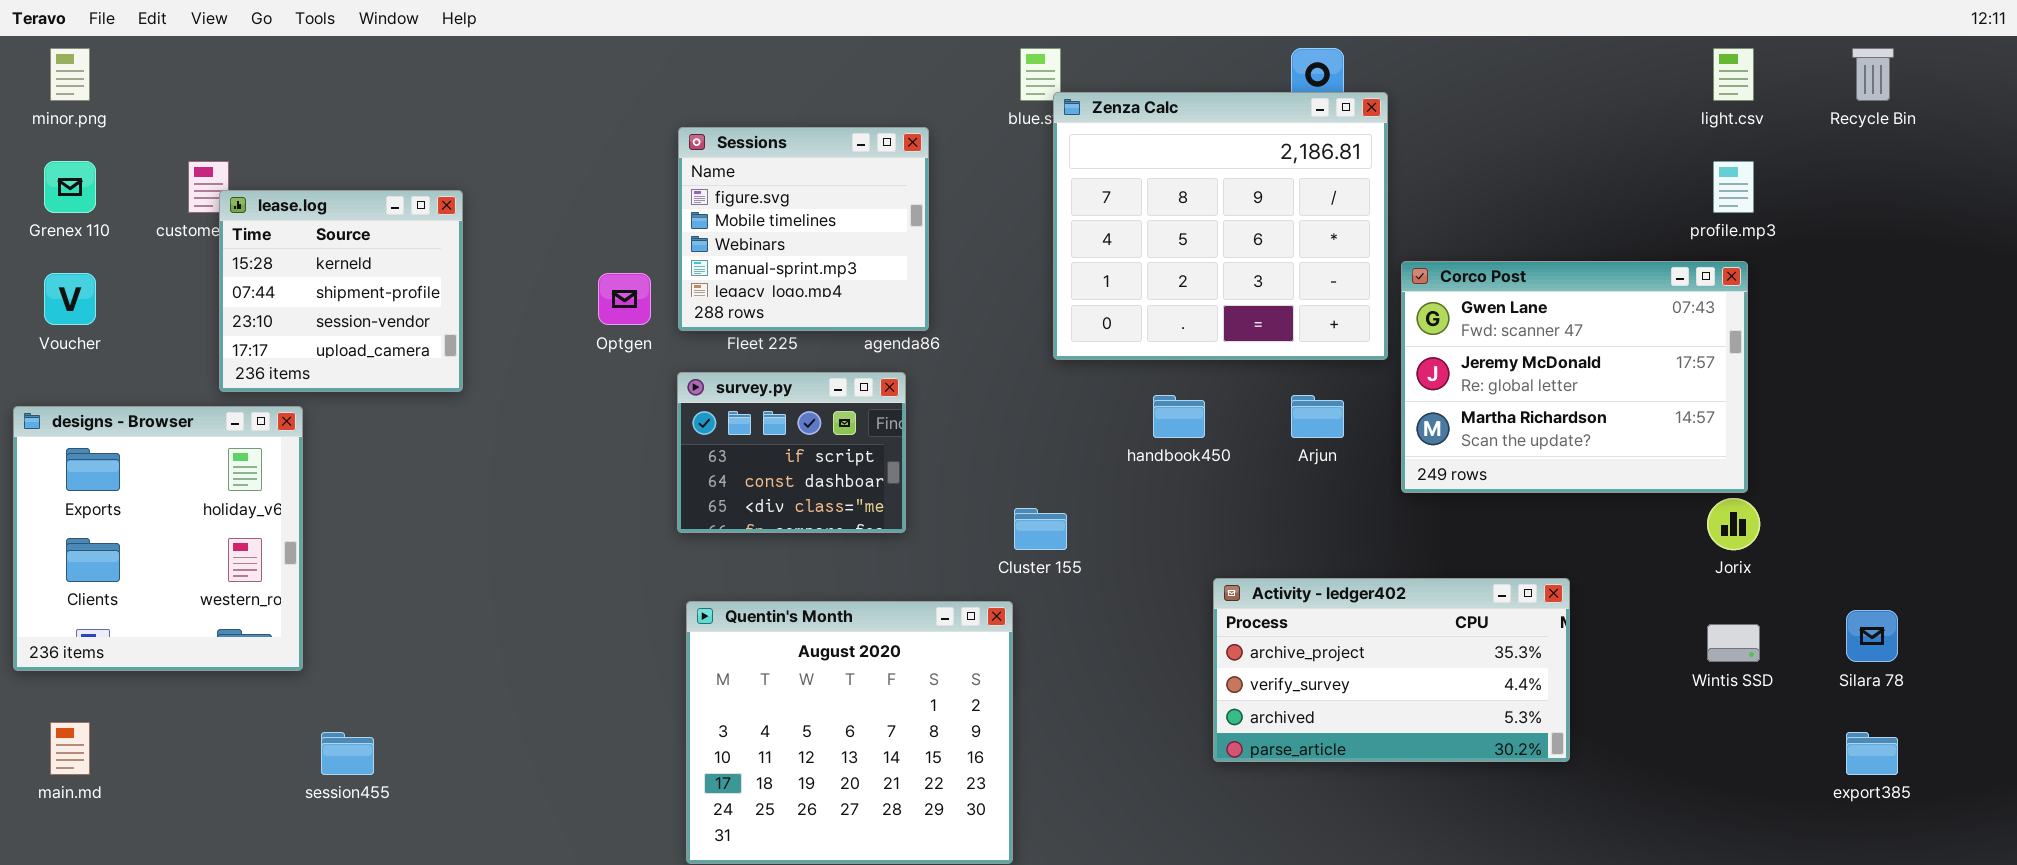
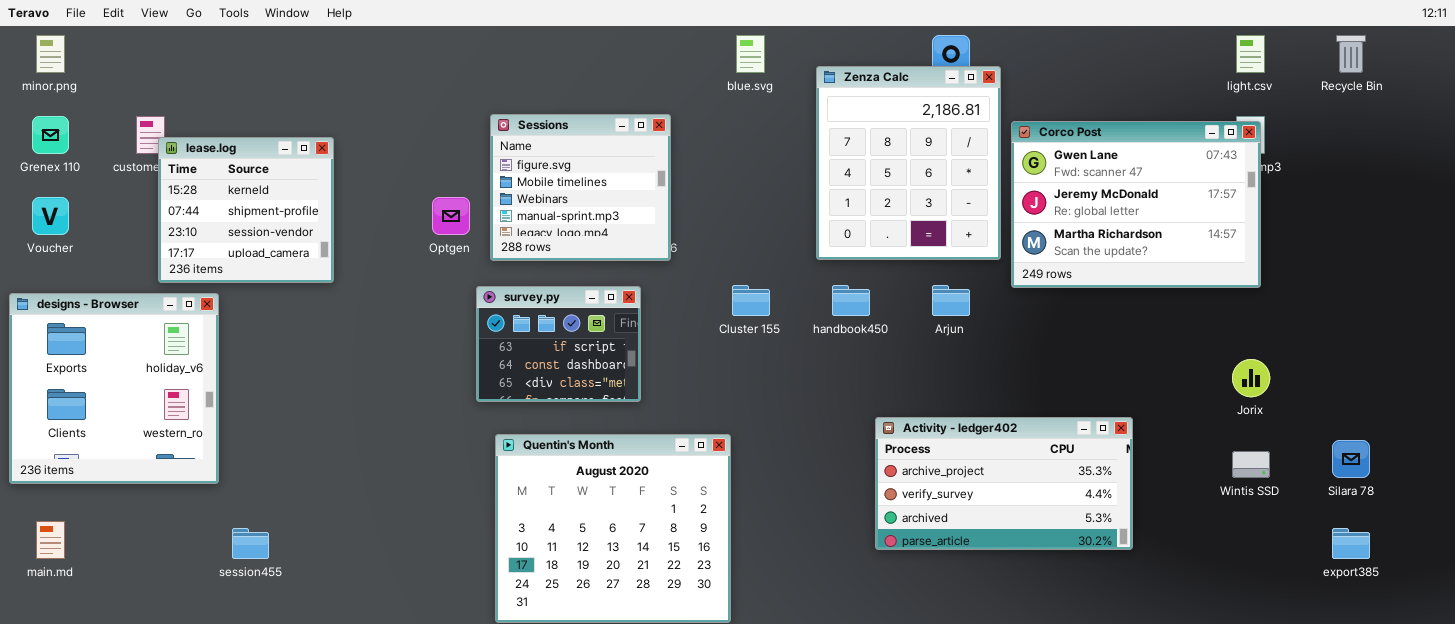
Zenza Calc: [1053,92,1388,360] -> [816,66,1001,260], resized
Sessions: [678,127,929,331] -> [490,114,671,261], moved
Corco Post: [1401,261,1748,493] -> [1011,121,1261,288], moved
survey.py: [677,372,906,533] -> [476,286,641,402], moved
Cluster 155: [1014,508,1067,550] -> [732,285,770,316], moved

